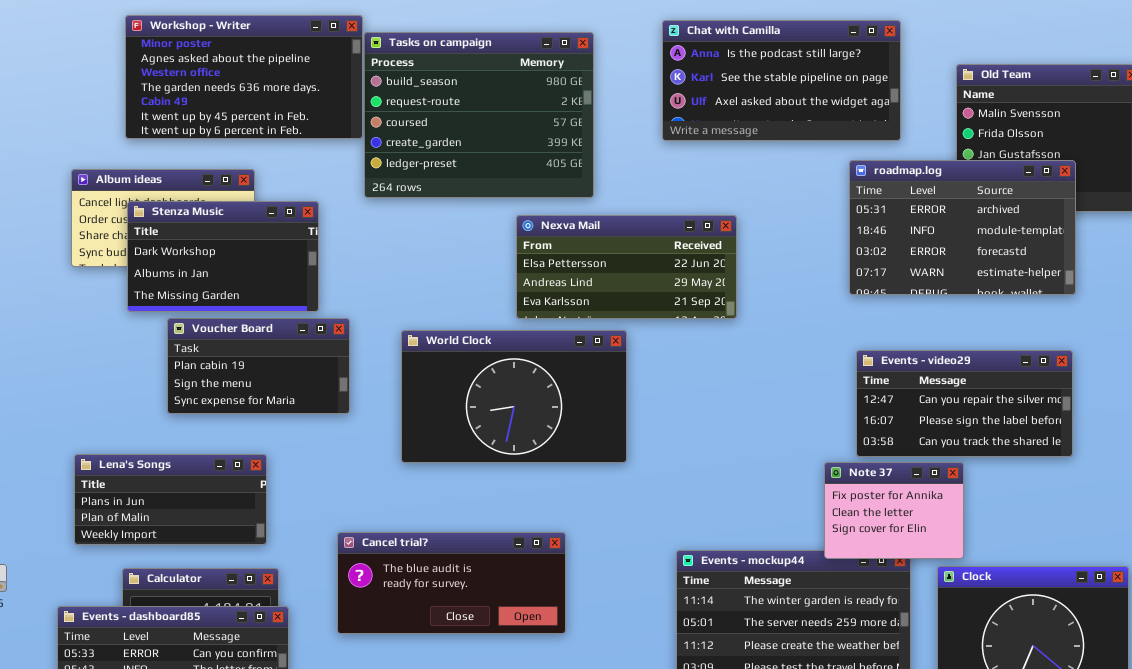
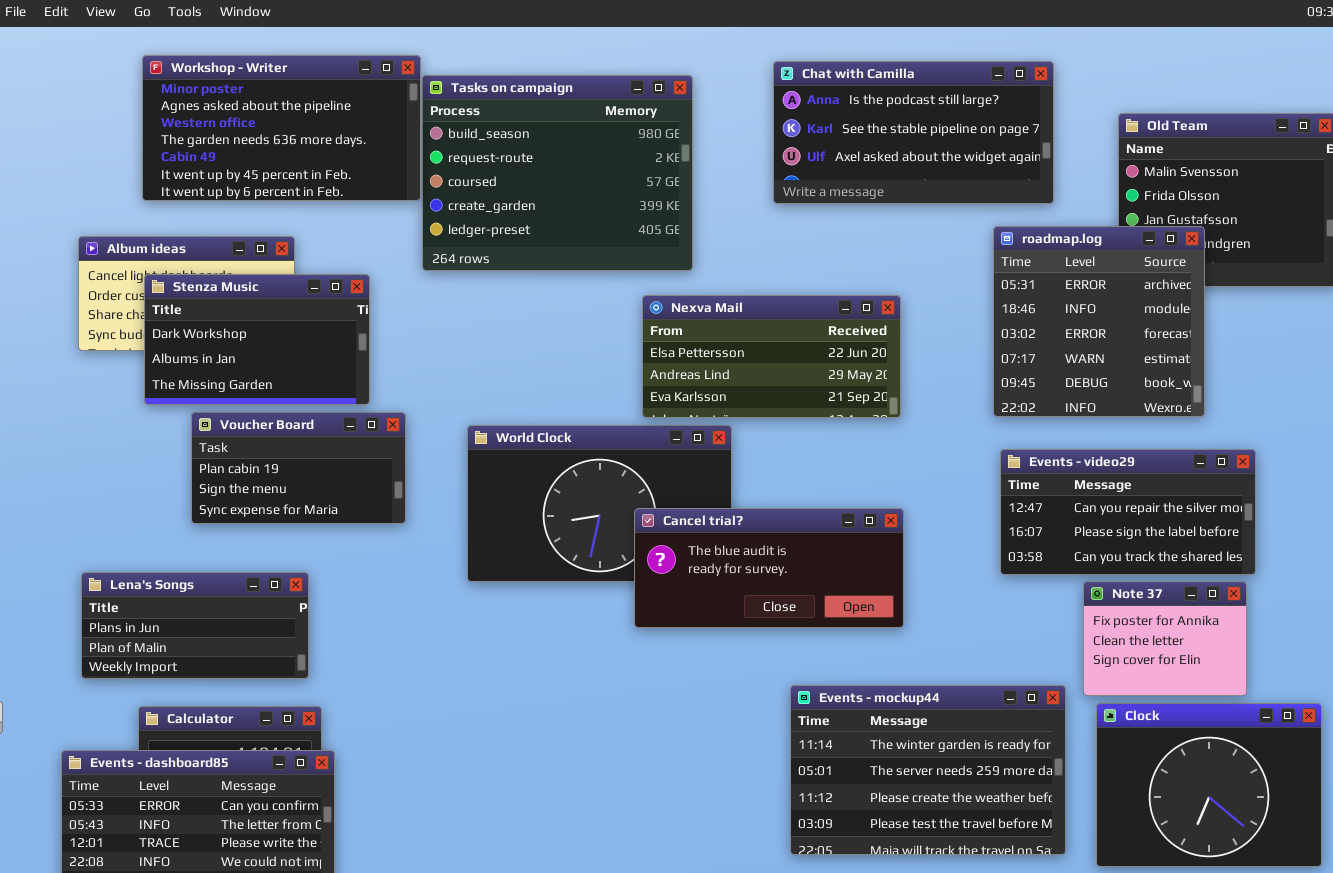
roadmap.log: [849,160,1076,295] -> [993,226,1205,417], resized
Nexva Mail: [516,215,737,319] -> [642,295,901,418], moved
Note 37: [824,462,964,559] -> [1083,581,1247,696], moved
Cancel trial?: [337,532,566,634] -> [634,508,904,628], moved

